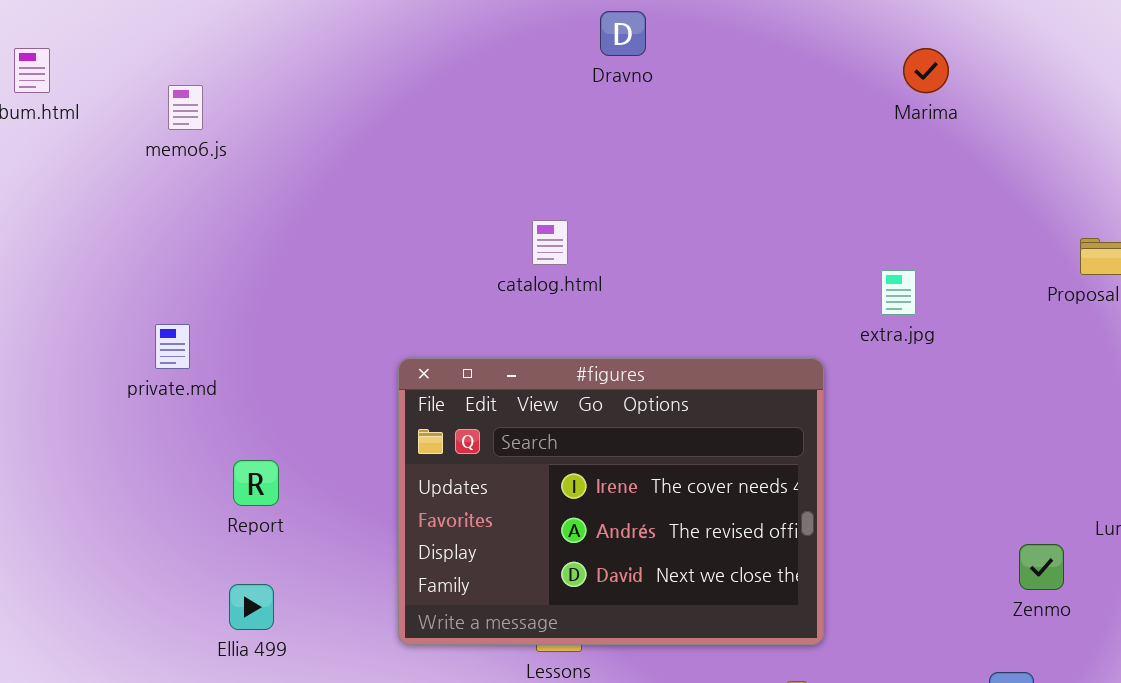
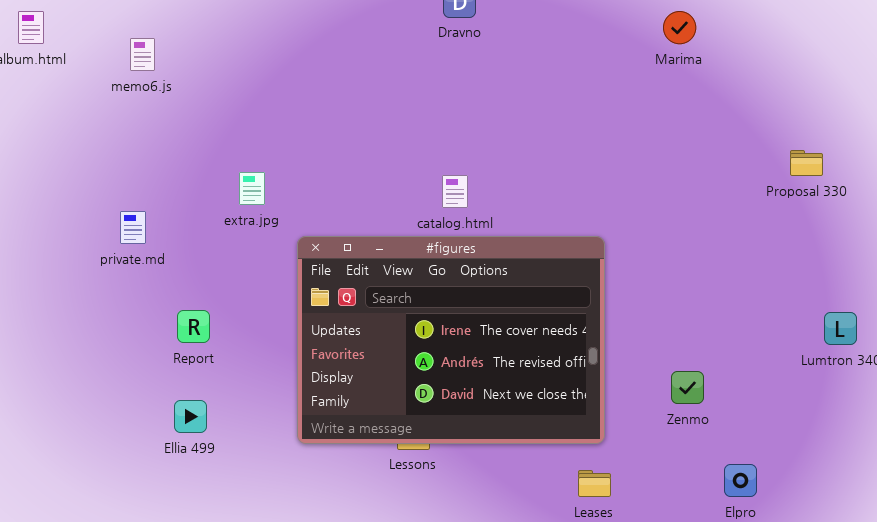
catalog.html: [532,220,568,265] -> [442,175,468,208], moved
extra.jpg: [881,270,916,315] -> [239,172,265,205], moved
Zenmo: [1019,544,1064,590] -> [671,371,704,404], moved

